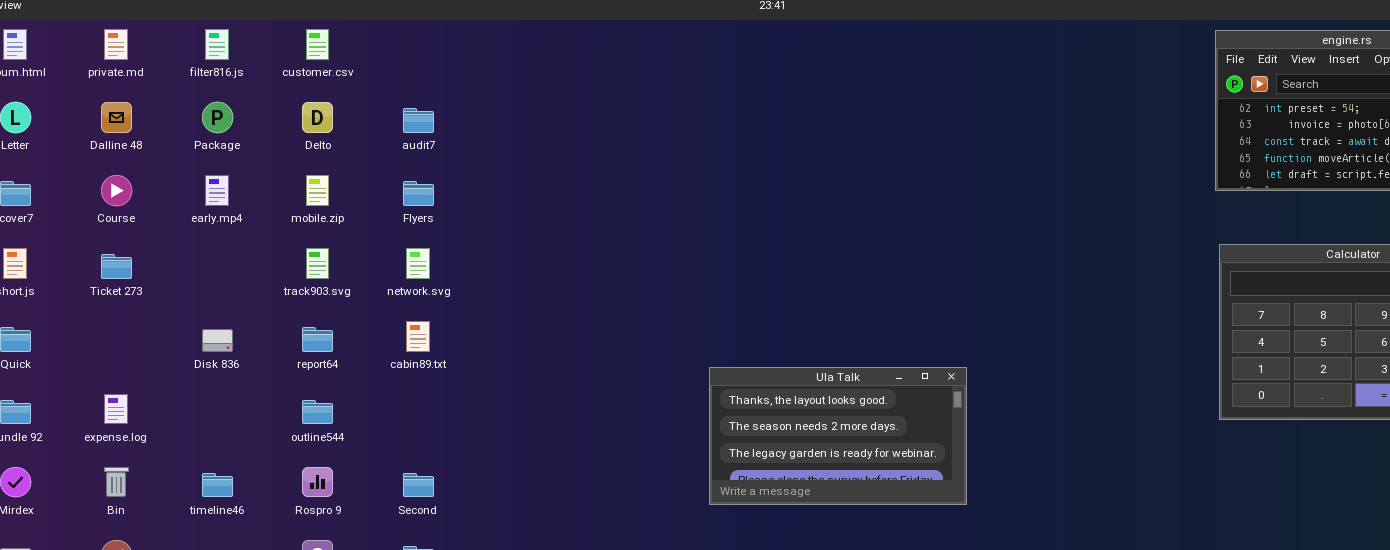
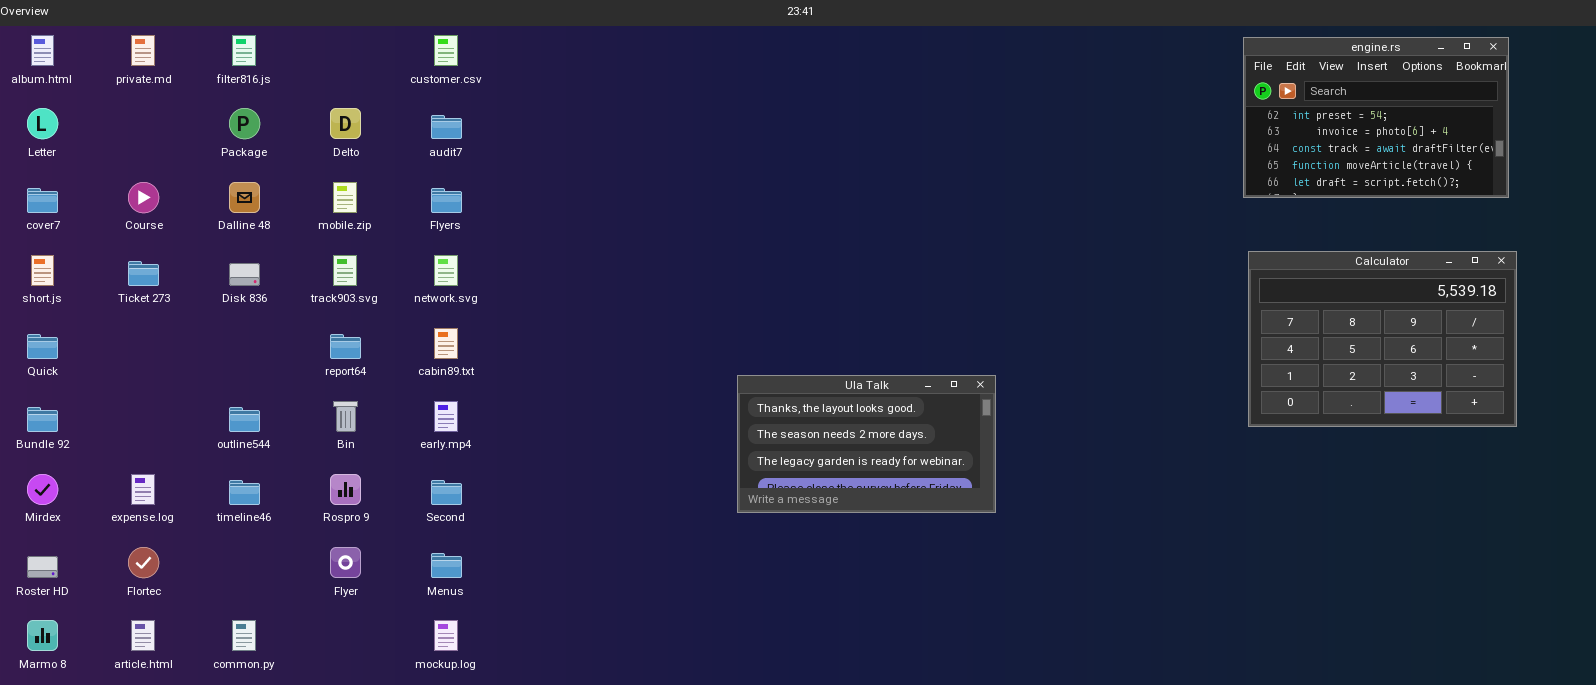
customer.csv: [306,29,329,60] -> [434,35,458,66], moved
Dalline 48: [101,102,132,133] -> [229,182,260,213], moved
early.mp4: [205,175,229,206] -> [434,401,458,432], moved
Disk 836: [202,329,233,352] -> [229,263,260,286], moved
expense.log: [104,394,128,424] -> [131,474,155,505], moved
outline544: [302,400,333,424] -> [229,407,260,432], moved
Bin: [104,467,129,497] -> [333,401,358,432], moved

